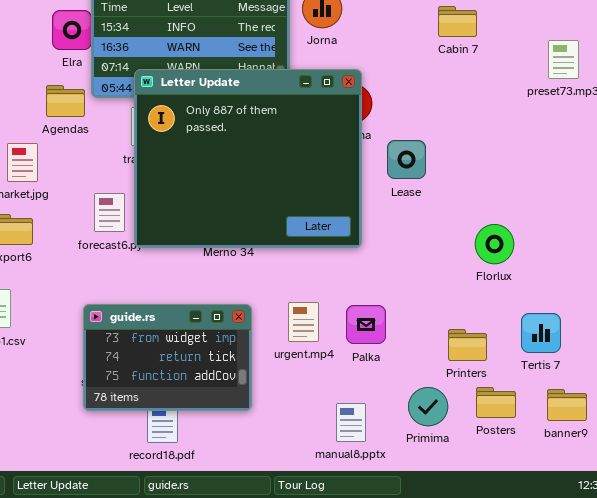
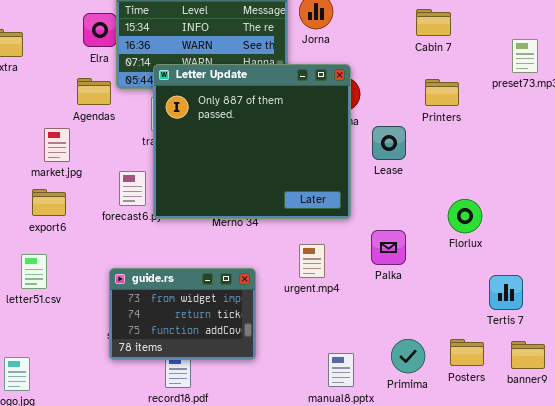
urgent.mp4: [288,302,319,342] -> [299,244,325,278], moved
Palka: [346,305,386,344] -> [371,230,406,265], moved
Printers: [448,329,487,361] -> [425,79,459,106], moved

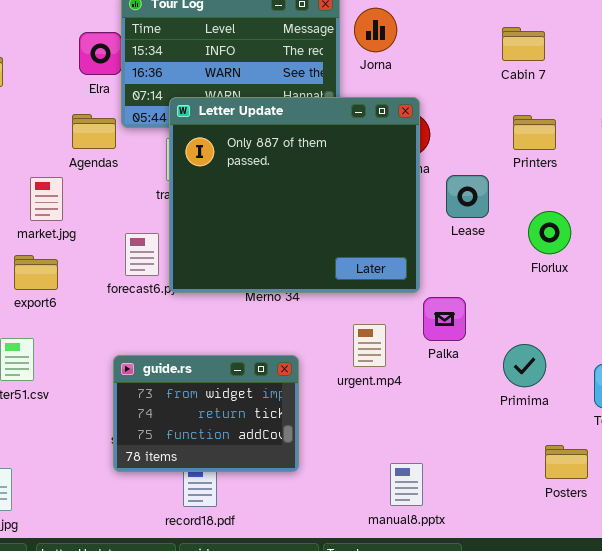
Florlux: [448,199,482,233] -> [528,211,571,254], moved
Palka: [371,230,406,265] -> [423,297,466,341], moved
Primima: [391,339,425,373] -> [503,344,546,387], moved

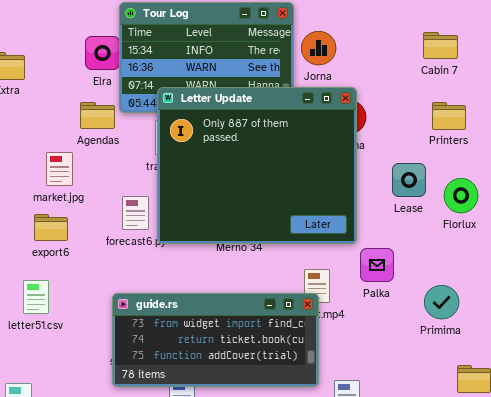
Jorna: [354,8,397,52] -> [301,31,336,65], moved
Lease: [446,175,489,218] -> [392,163,426,197], moved
guide.rs: [113,355,299,472] -> [112,293,319,387], resized

